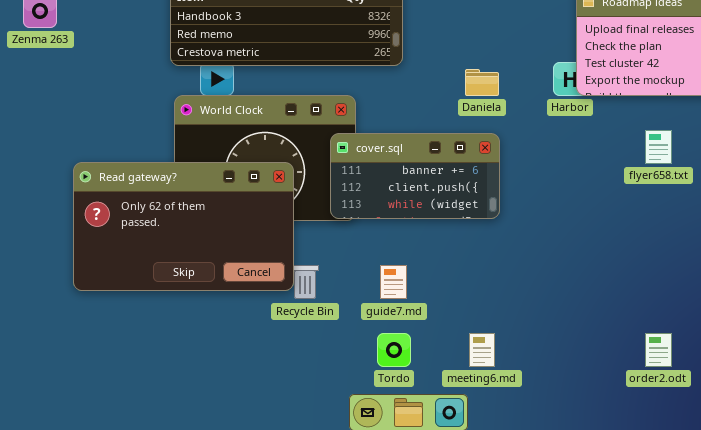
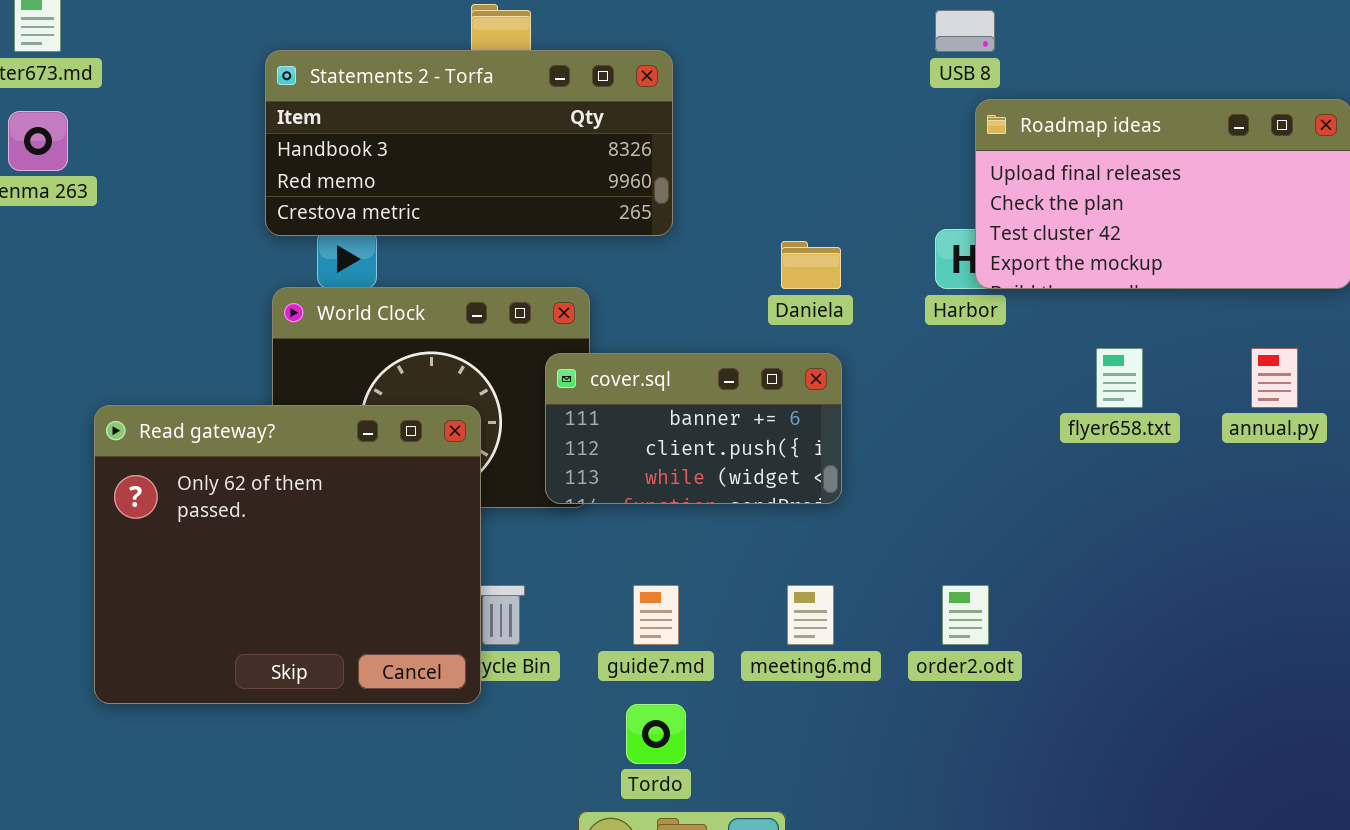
Read gateway?: [73,162,294,291] -> [94,405,481,704], resized
meeting6.md: [469,333,495,367] -> [787,585,834,645], moved
order2.odt: [645,333,672,367] -> [942,585,989,645], moved

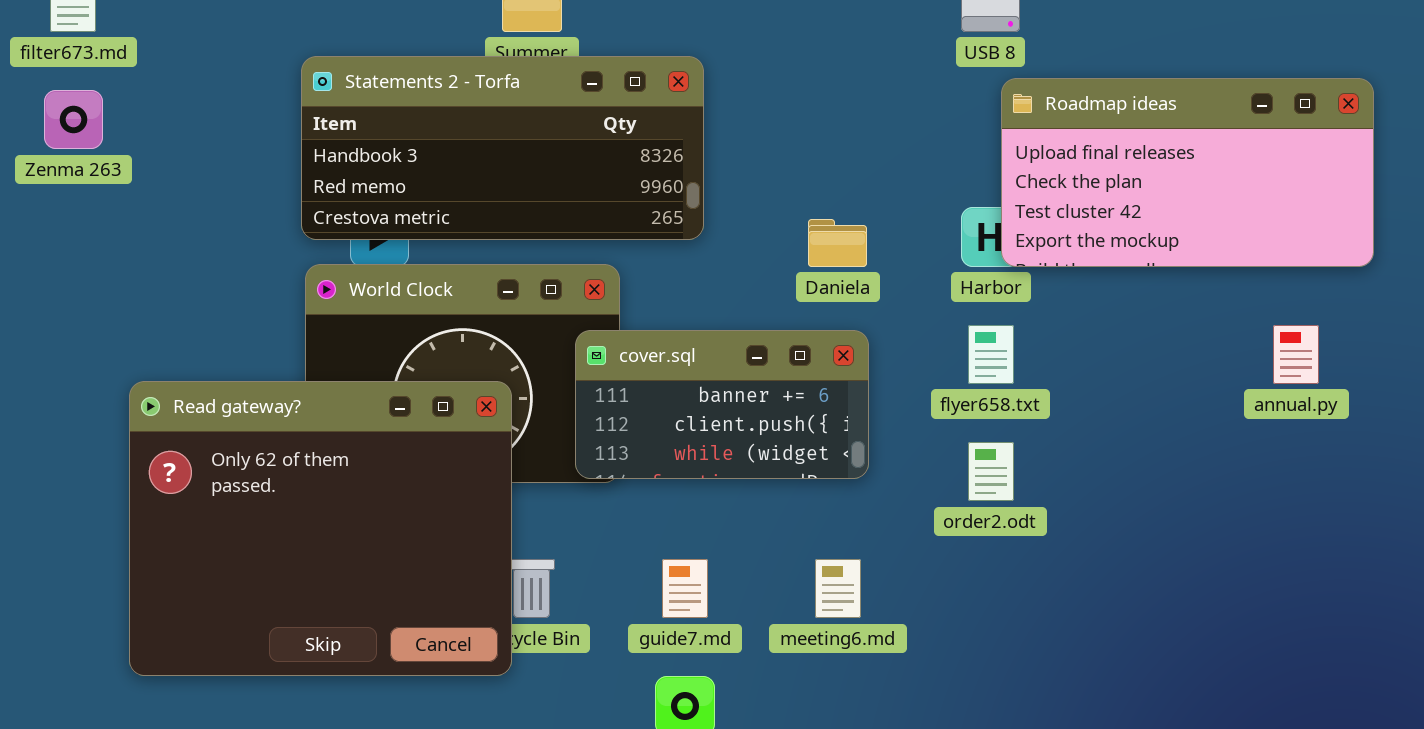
Statements 2 - Torfa: [265,50,673,236] -> [301,56,704,240], moved
flyer658.txt: [1096,348,1143,408] -> [968,325,1014,384], moved
order2.odt: [942,585,989,645] -> [968,442,1014,501], moved

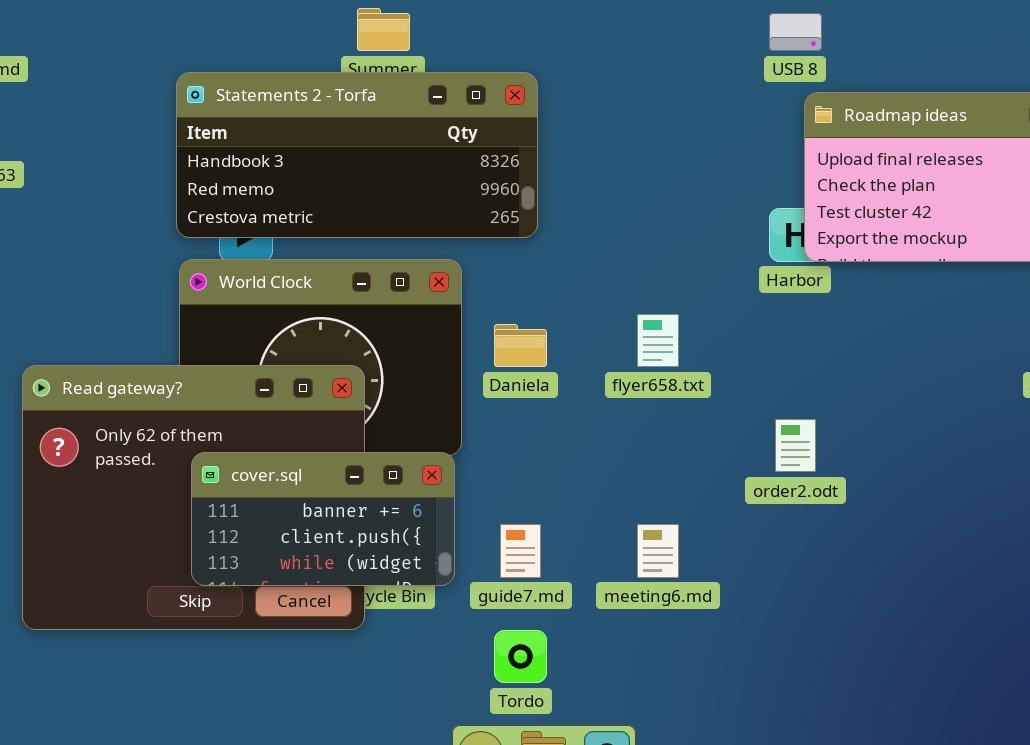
Daniela: [808,219,867,267] -> [494,324,547,367], moved
flyer658.txt: [968,325,1014,384] -> [637,314,679,367], moved
cover.sql: [575,330,869,479] -> [191,452,455,586], moved

